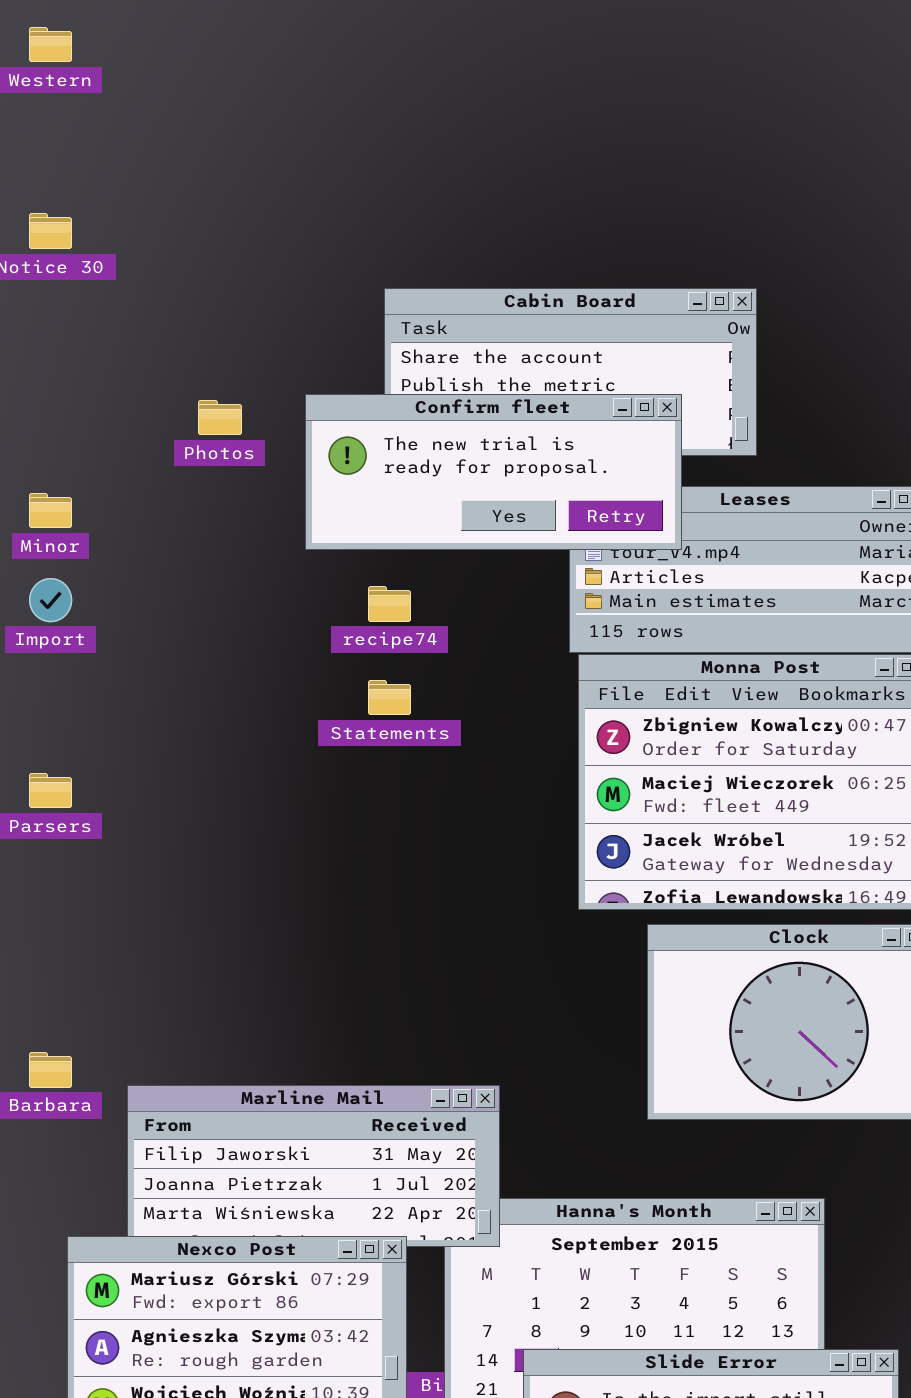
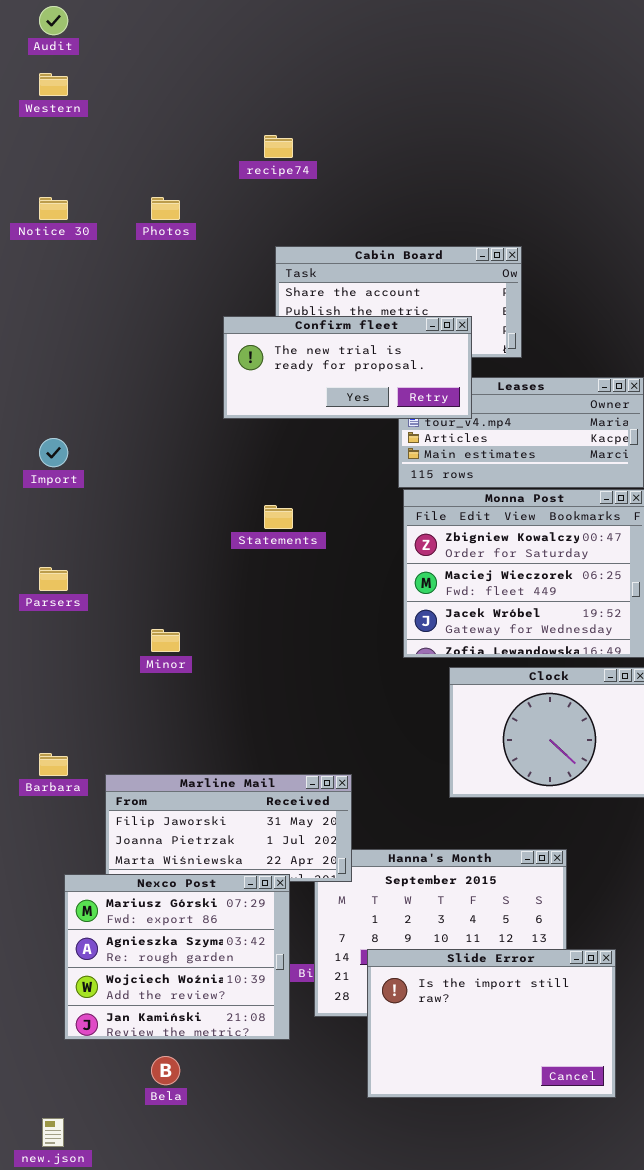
Photos: [198,400,242,435] -> [151,197,180,220], moved
Minor: [29,493,72,528] -> [151,629,180,652], moved
recipe74: [368,586,411,622] -> [264,135,293,158], moved

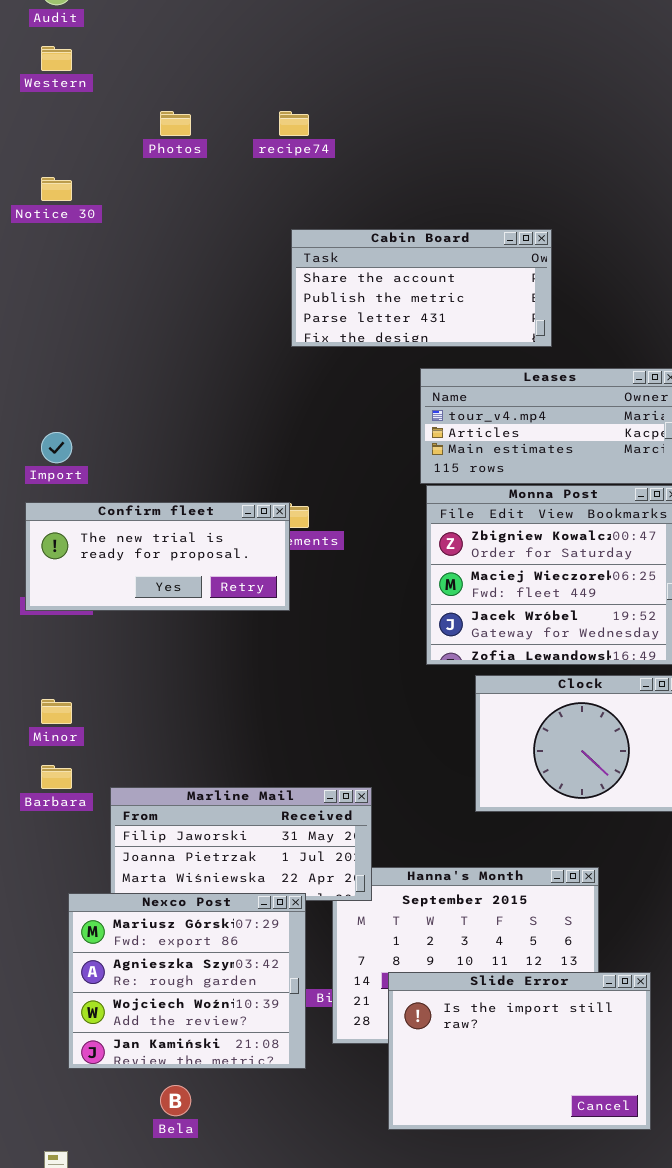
Photos: [151,197,180,220] -> [160,111,191,136], moved
Confirm fleet: [223,316,472,419] -> [25,502,290,611], moved
Minor: [151,629,180,652] -> [41,699,72,724], moved

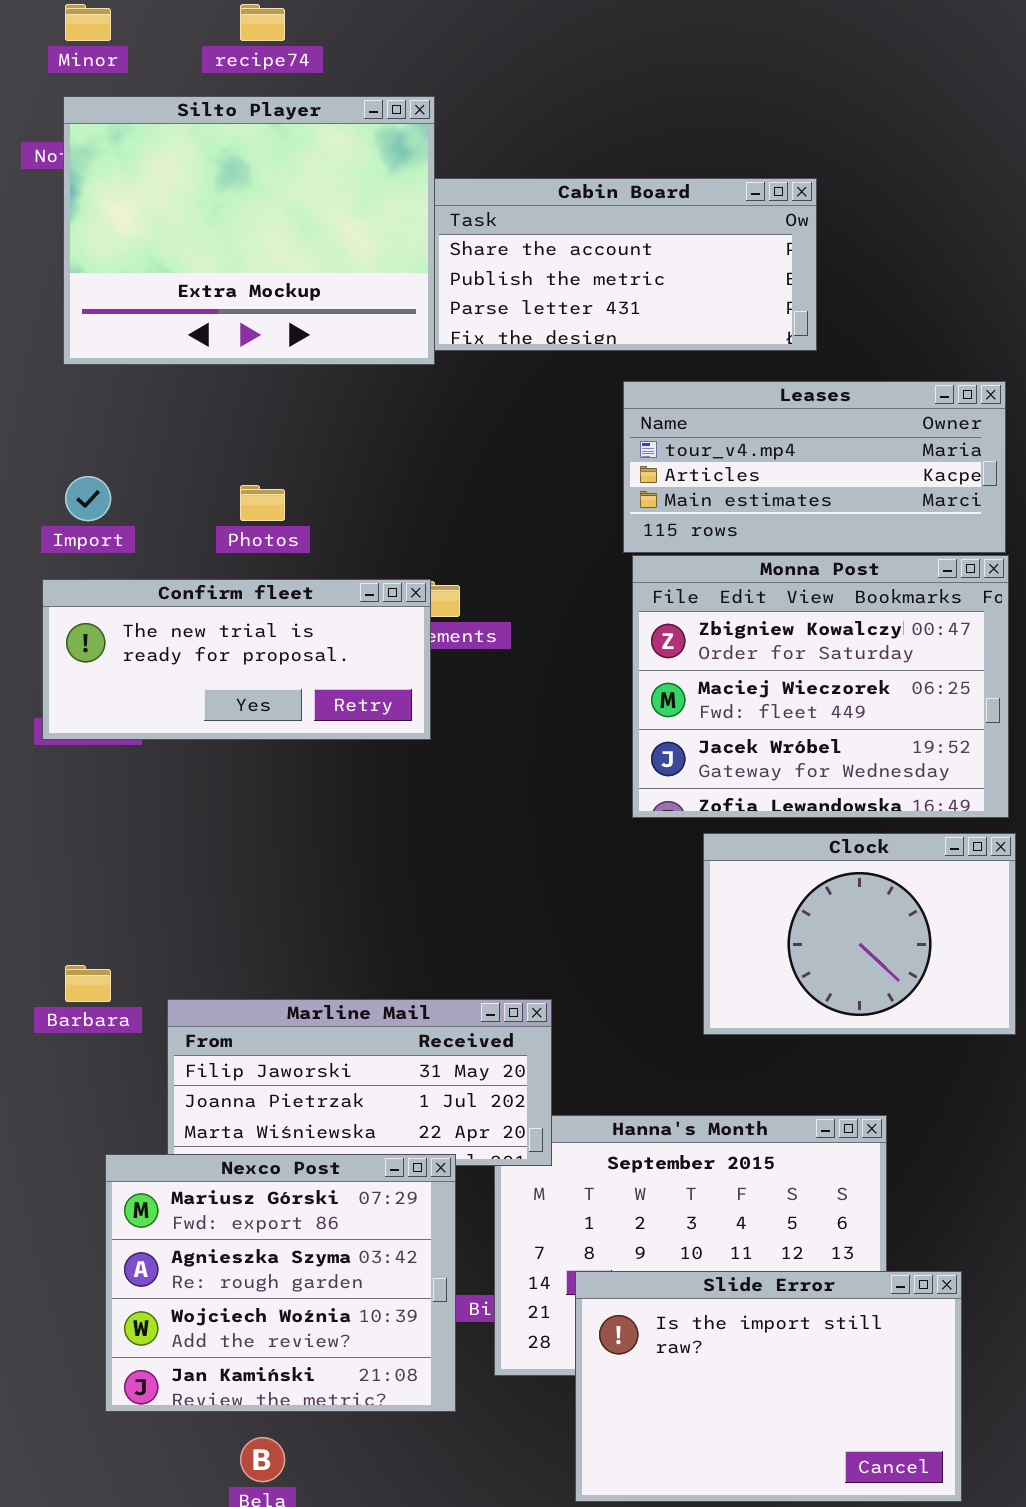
Photos: [160,111,191,136] -> [240,485,285,521], moved
recipe74: [279,111,309,136] -> [240,4,285,41], moved
Silto Player: none -> [63,96,435,365], opened
Minor: [41,699,72,724] -> [65,4,111,41], moved

